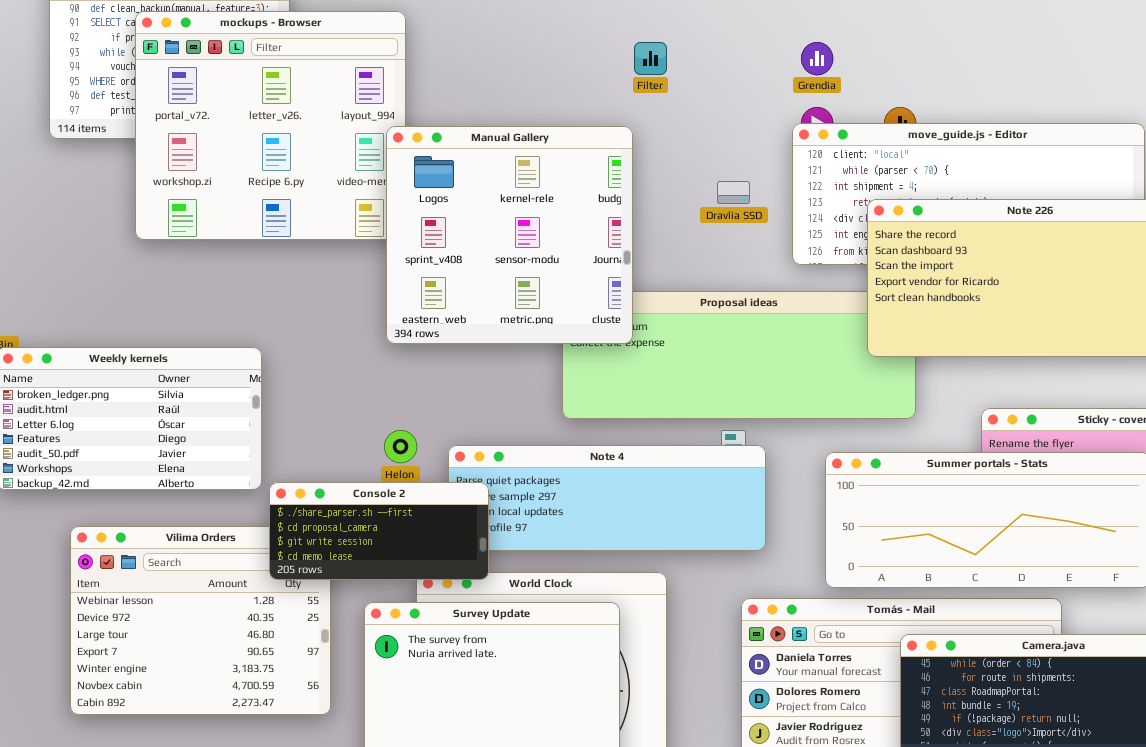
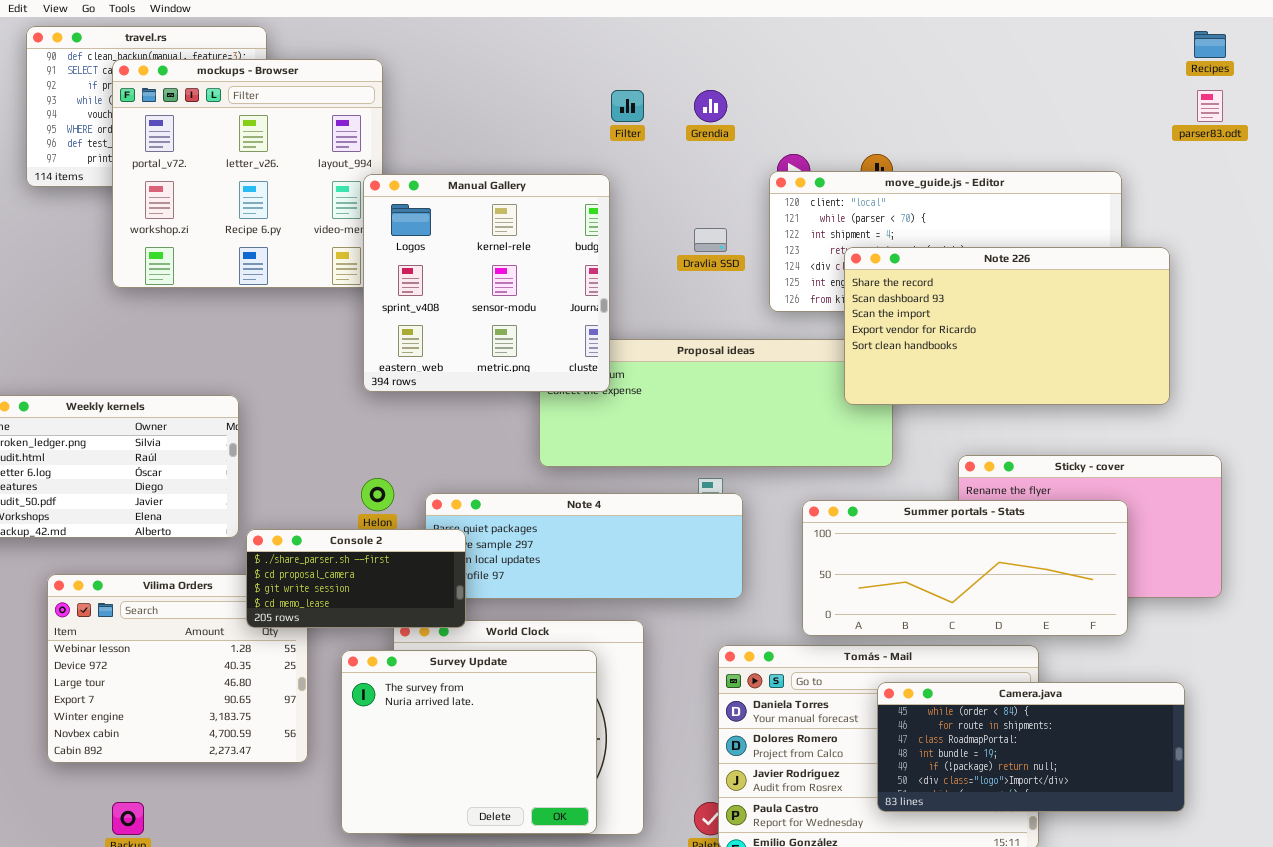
Grendia: [801,42,833,75] -> [694,90,727,122], moved

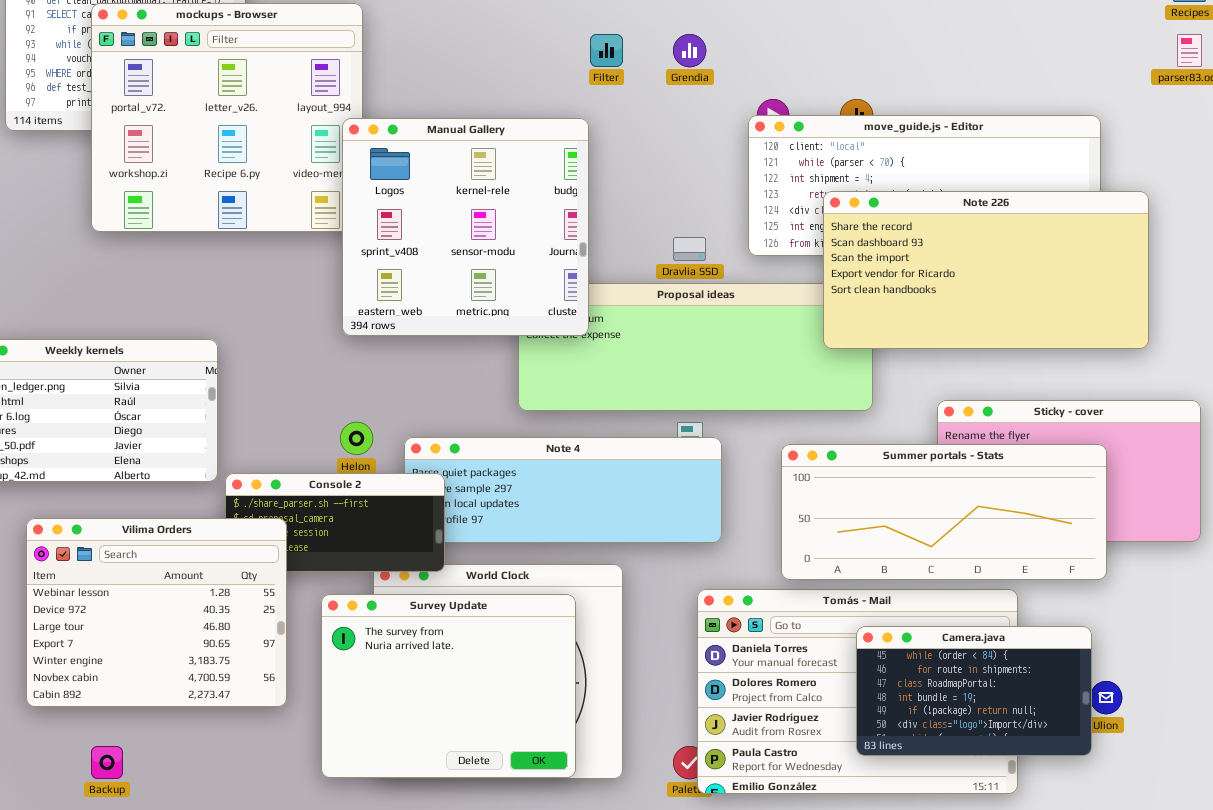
Dravlia SSD: [694,228,727,252] -> [673,237,706,261], moved
Vilima Orders: [47,574,308,763] -> [26,518,287,707], raised
Camera.java: [877,682,1185,812] -> [856,626,1092,756], resized

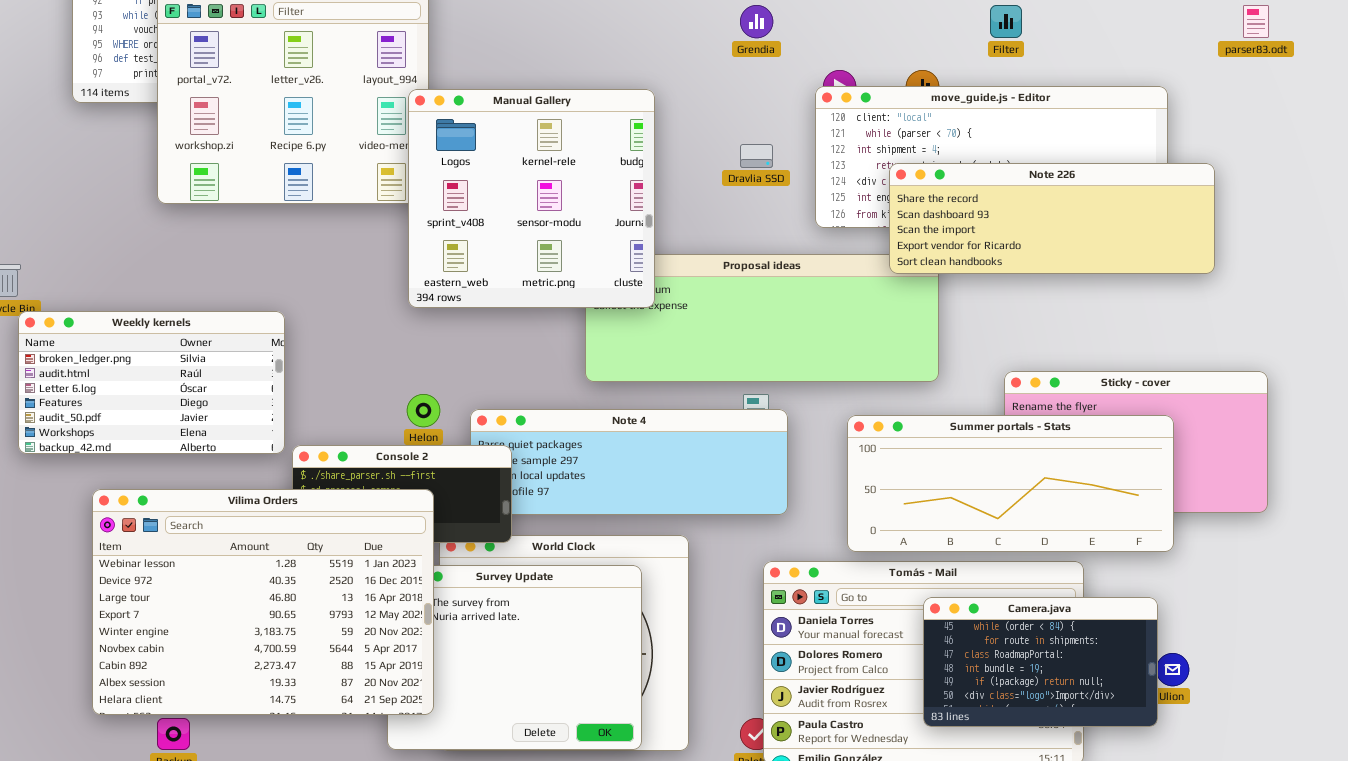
Filter: [590,34,623,67] -> [990,5,1022,38], moved
Note 226: [823,191,1149,349] -> [889,163,1215,274], resized
Dravlia SSD: [673,237,706,261] -> [740,144,773,168], moved
Vilima Orders: [26,518,287,707] -> [92,489,434,715], resized

